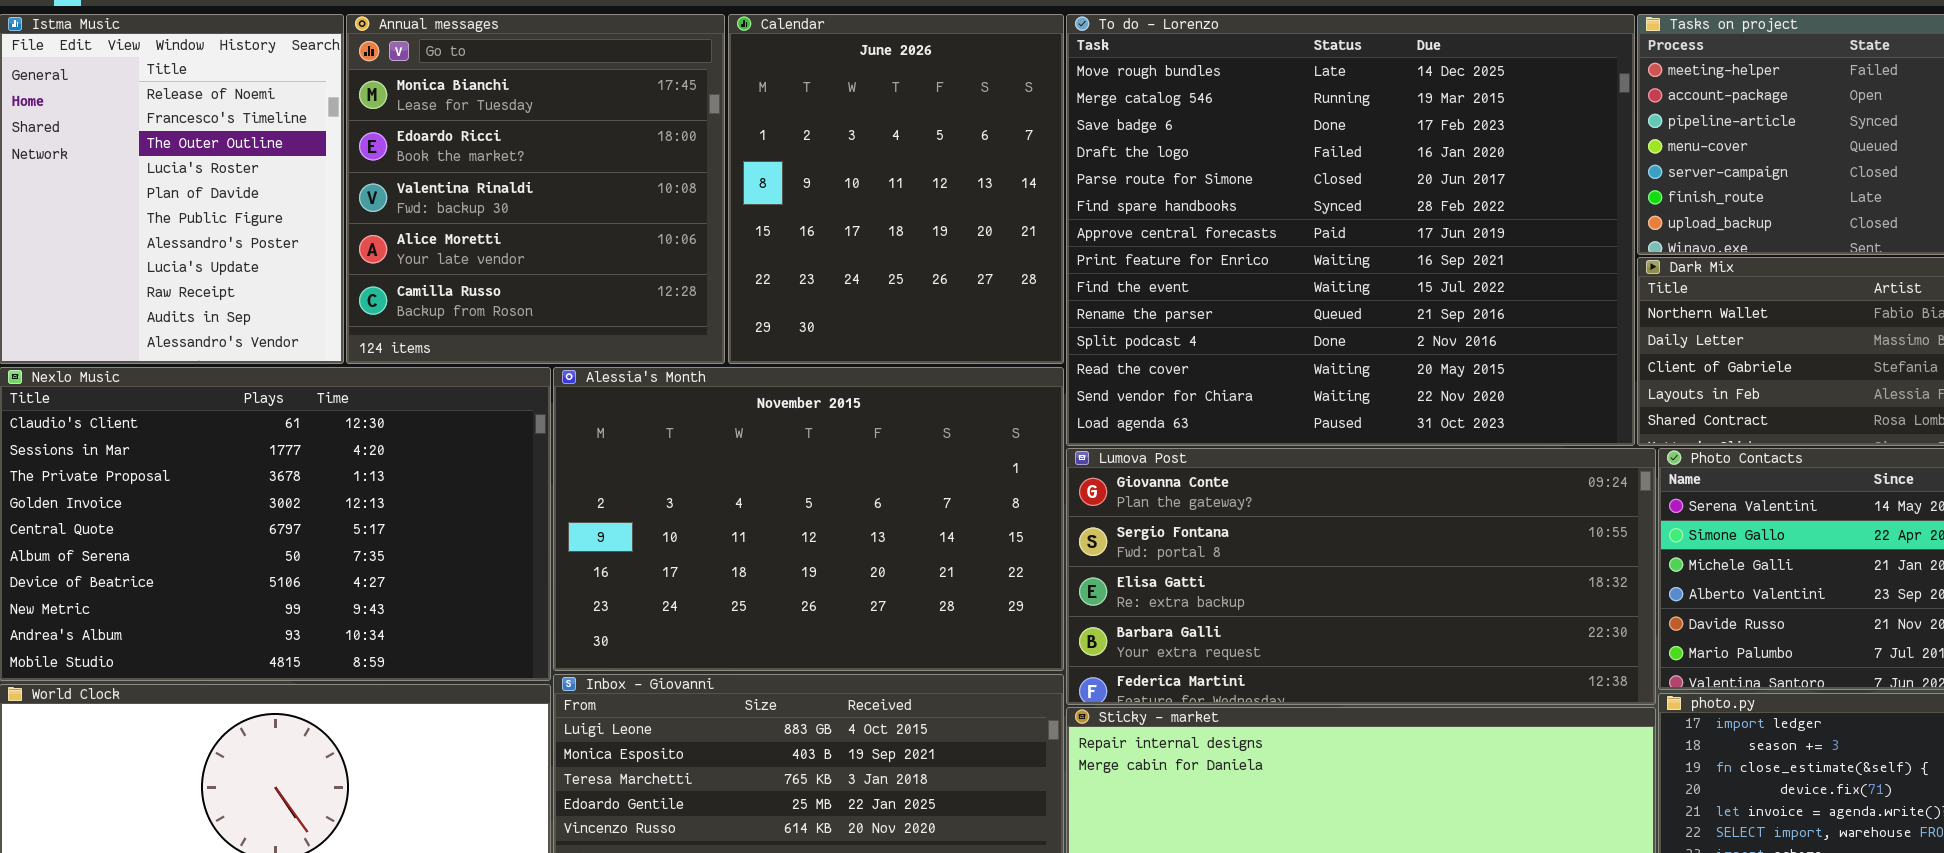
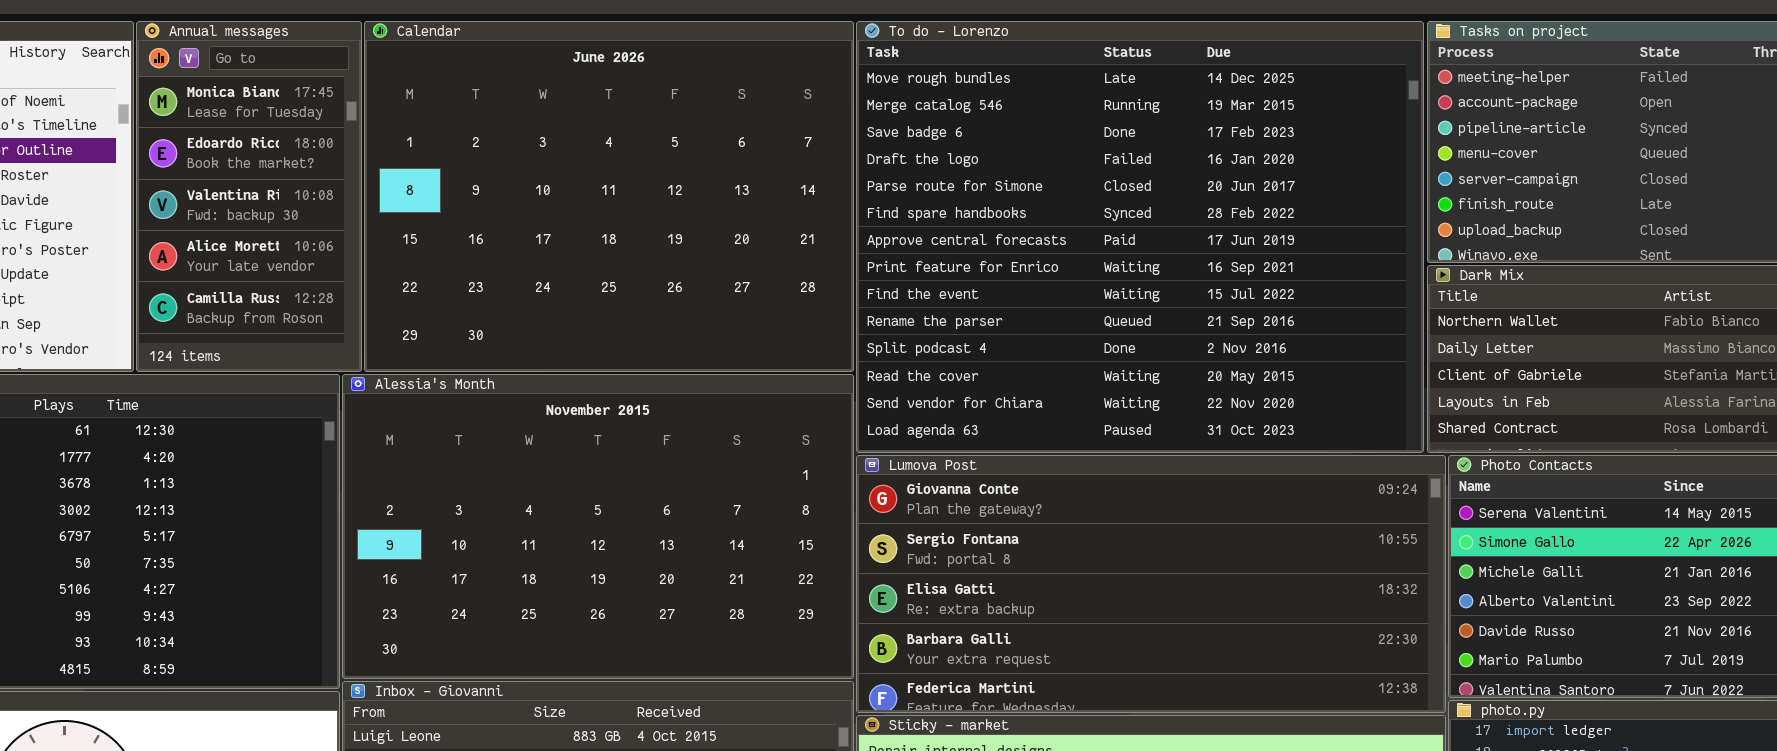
Annual messages: [346,14,725,364] -> [136,21,362,372], resized
Calendar: [728,14,1064,364] -> [364,21,854,372], resized

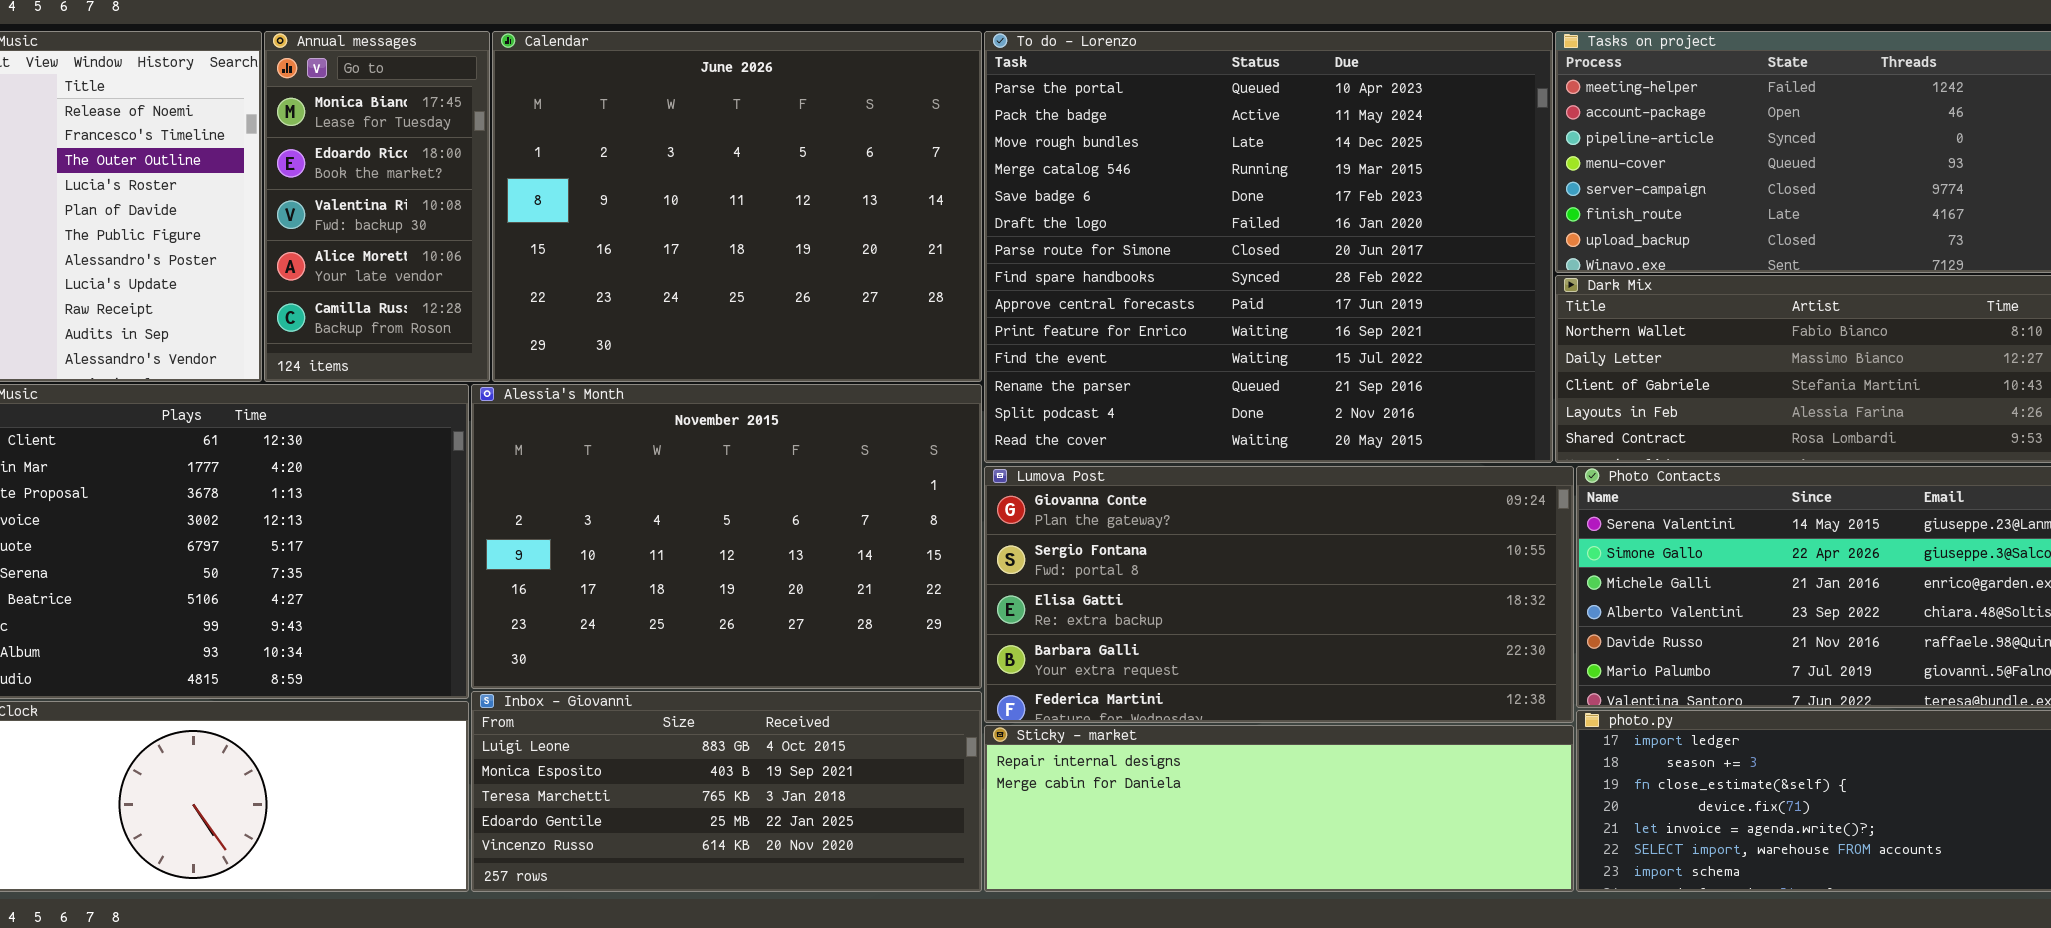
To do - Lorenzo: [856,21,1424,453] -> [984,31,1553,463], scrolled up 2 rows

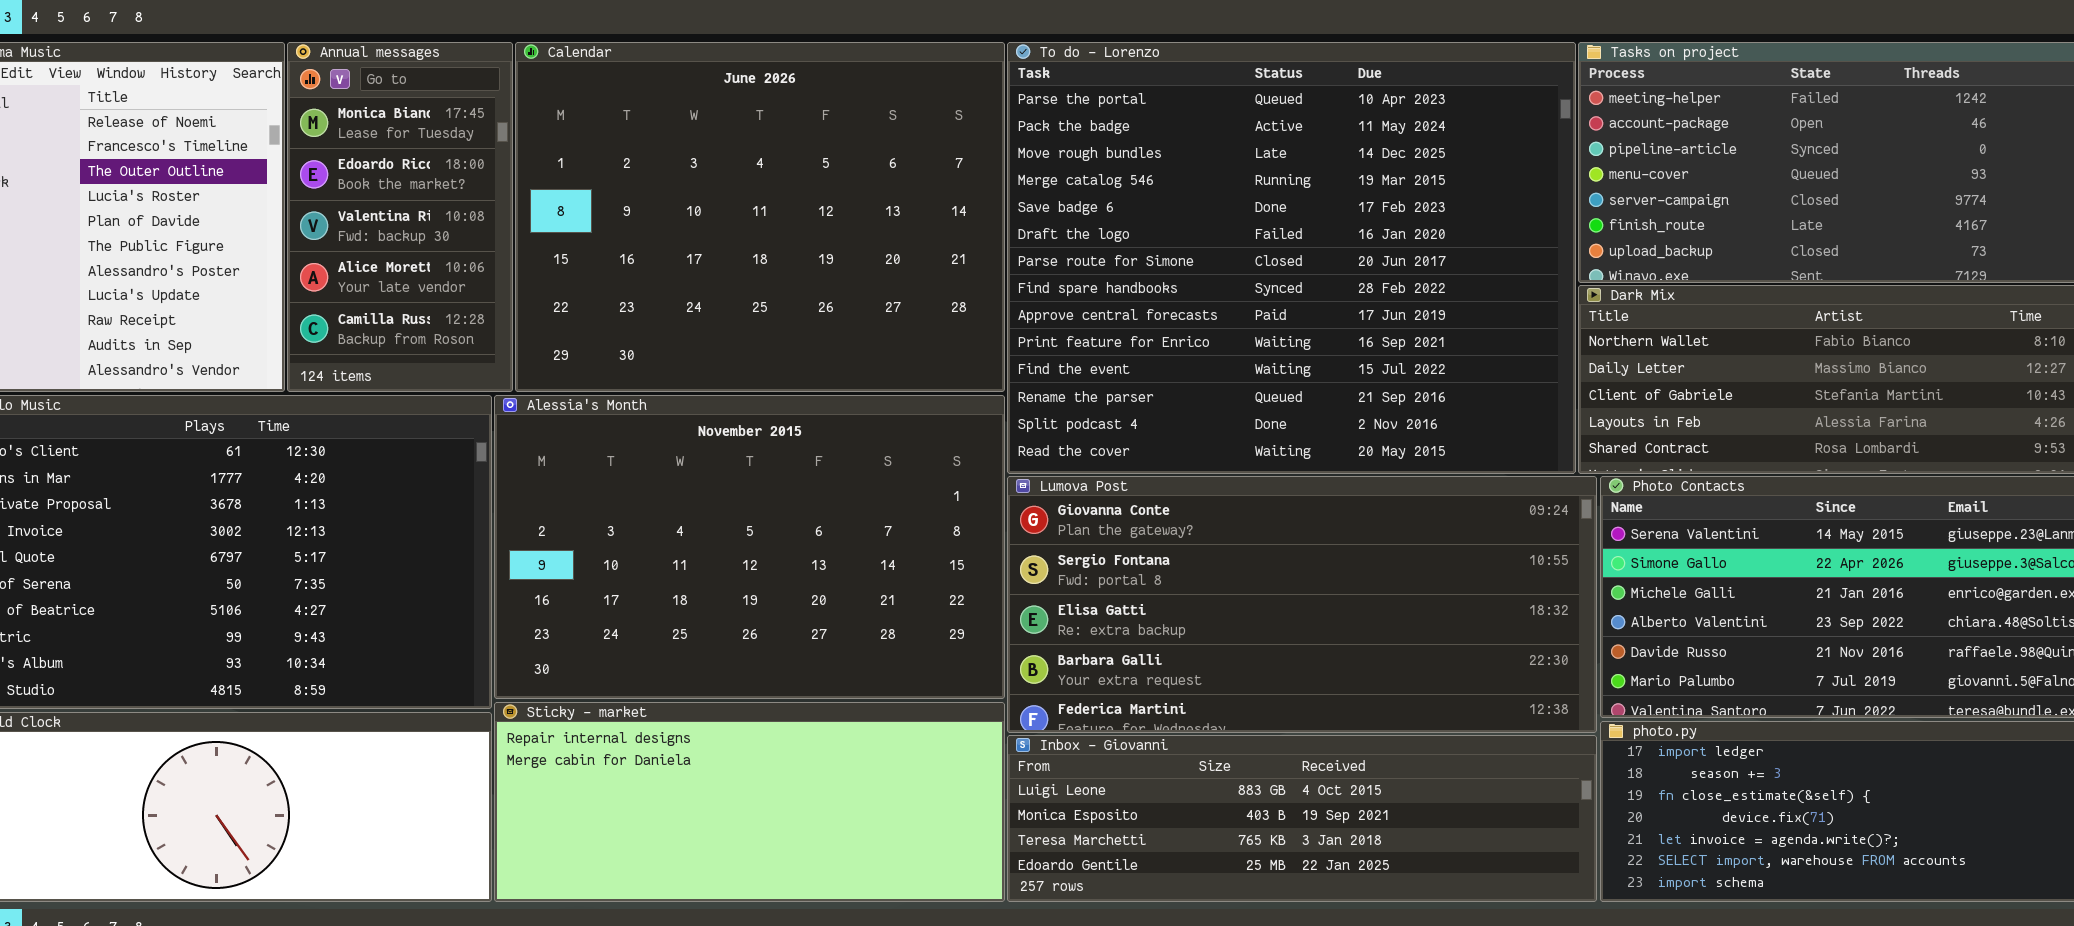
Inbox - Giovanni: [471,691,982,892] -> [1007,735,1597,902], moved, resized
Sticky - market: [984,725,1574,892] -> [494,702,1005,902], moved, resized

